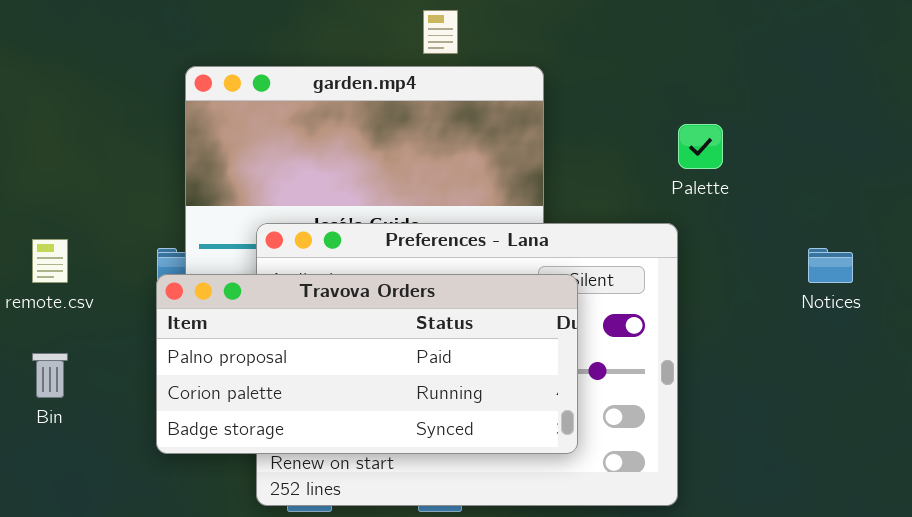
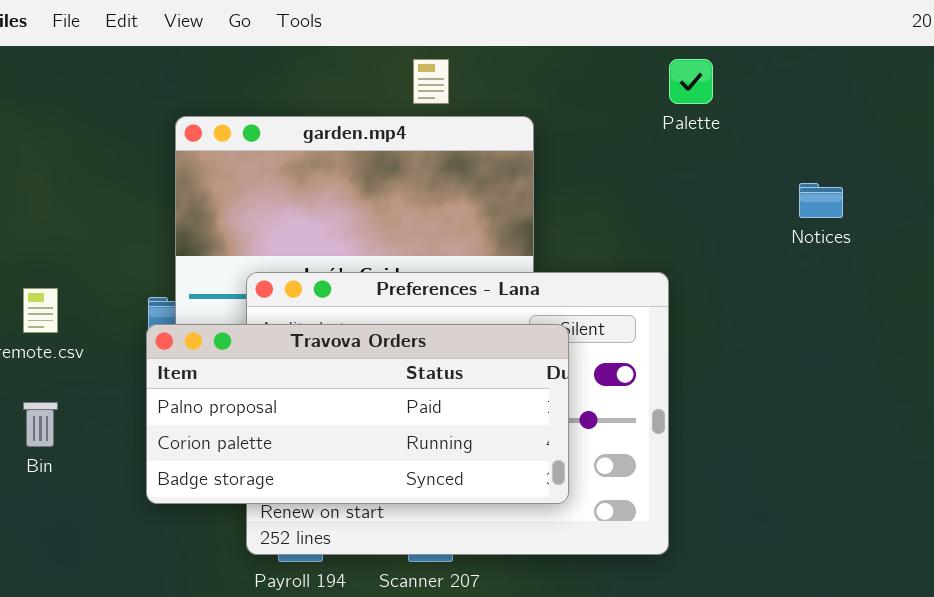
Palette: [678,124,723,169] -> [669,59,713,104], moved
Notices: [808,248,853,283] -> [799,183,843,218], moved

